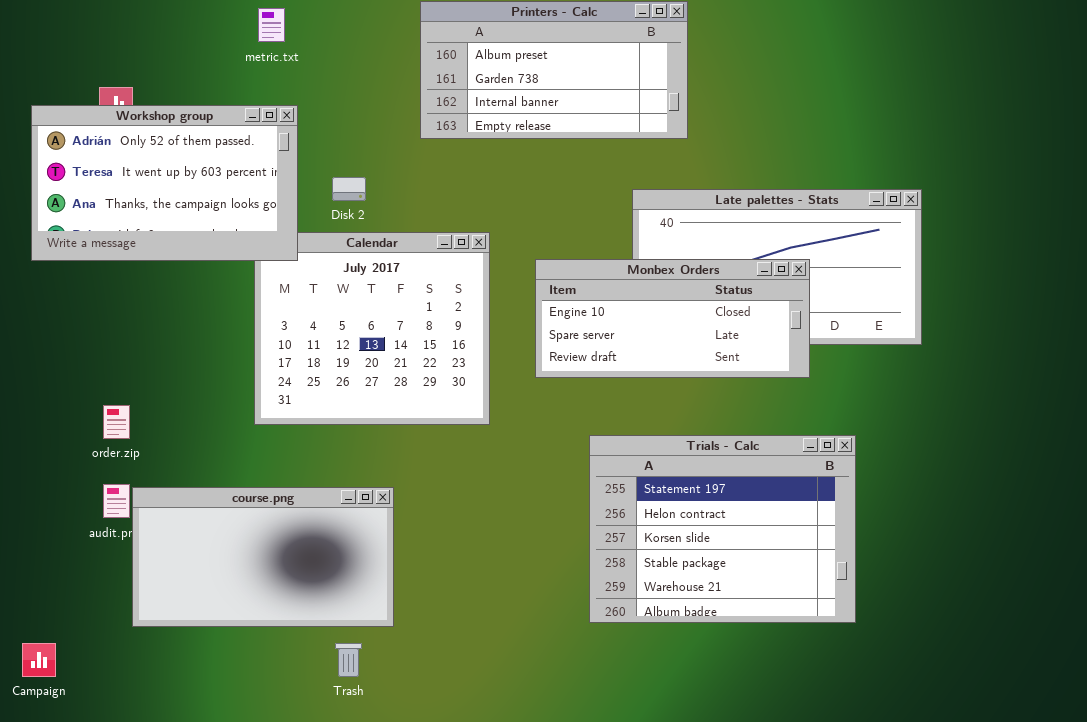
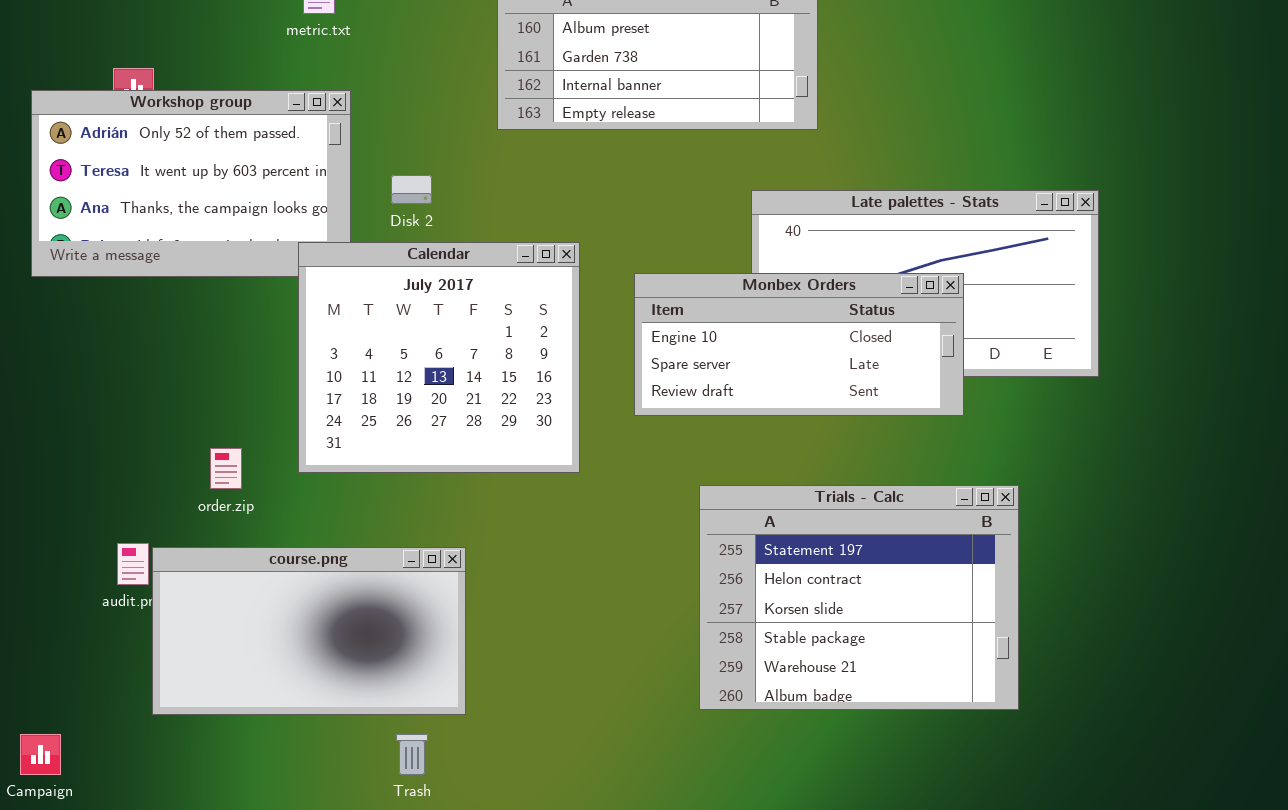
Calendar: [254,232,490,425] -> [298,242,580,473], raised
order.zip: [103,405,130,439] -> [210,448,242,489], moved

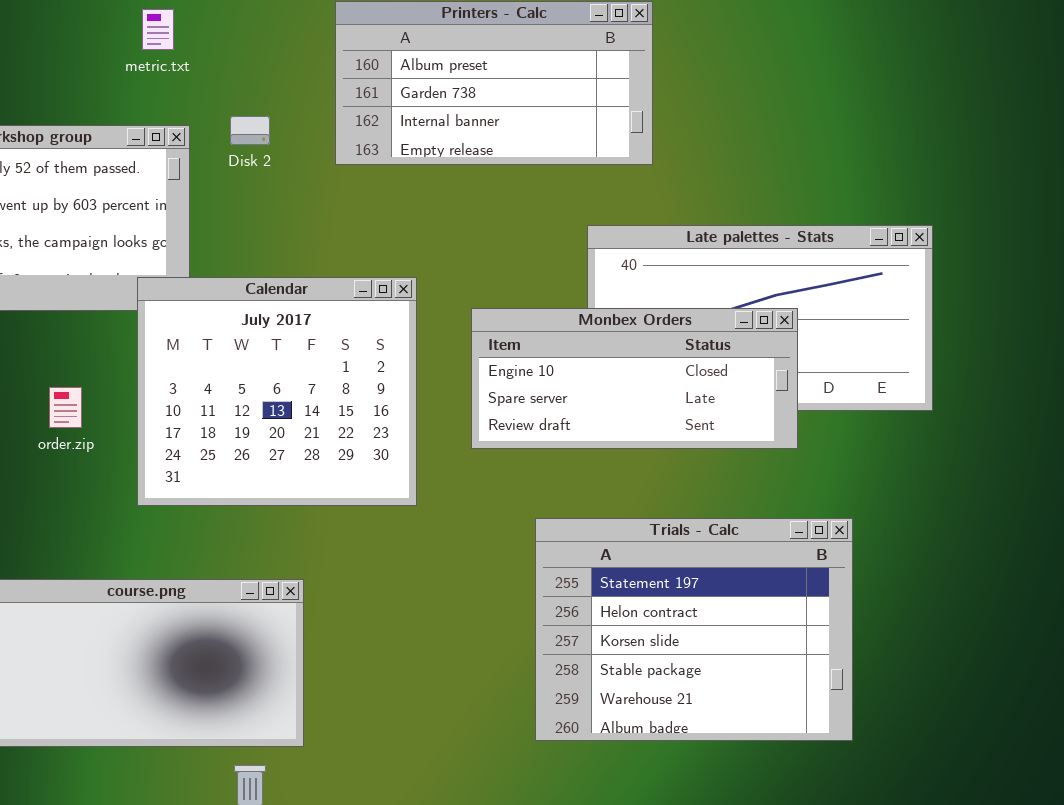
Disk 2: [391,175,432,204] -> [230,116,270,145], moved
order.zip: [210,448,242,489] -> [49,387,82,428], moved

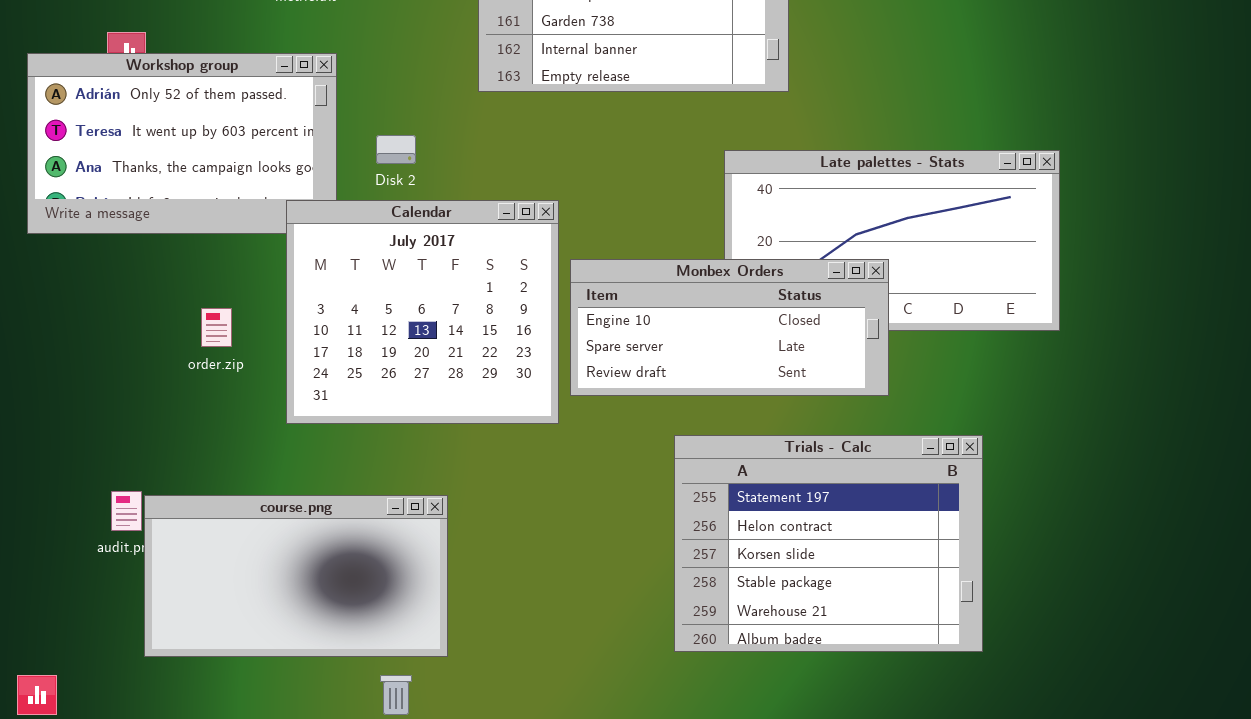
Disk 2: [230,116,270,145] -> [376,135,416,164], moved
Monbex Orders: [471,308,798,449] -> [570,259,889,396], moved

